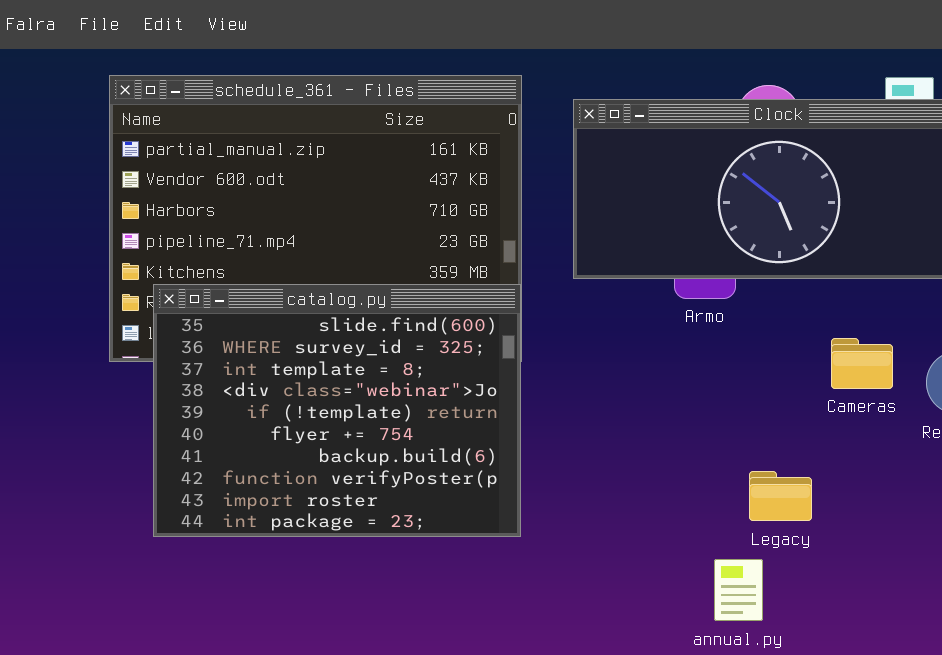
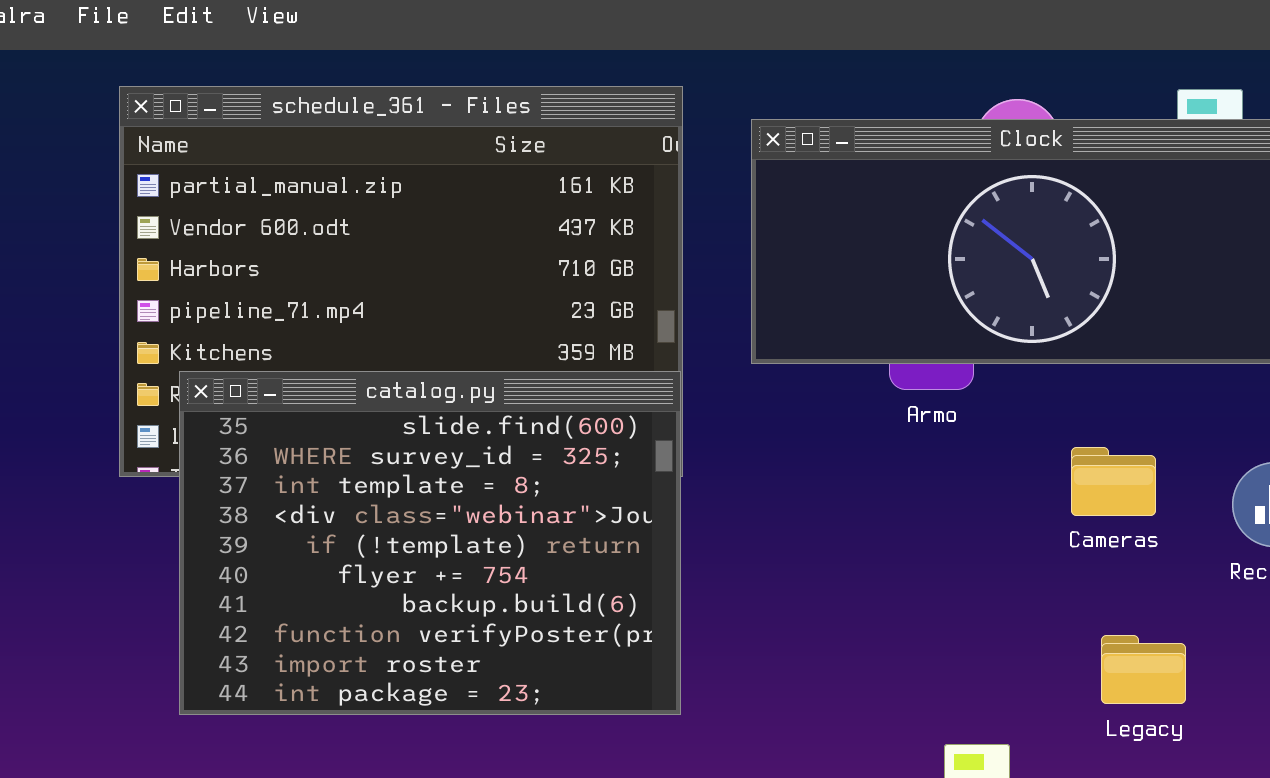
Cameras: [831,338,893,389] -> [1071,447,1156,516], moved
Legacy: [749,471,812,521] -> [1101,635,1186,704], moved

